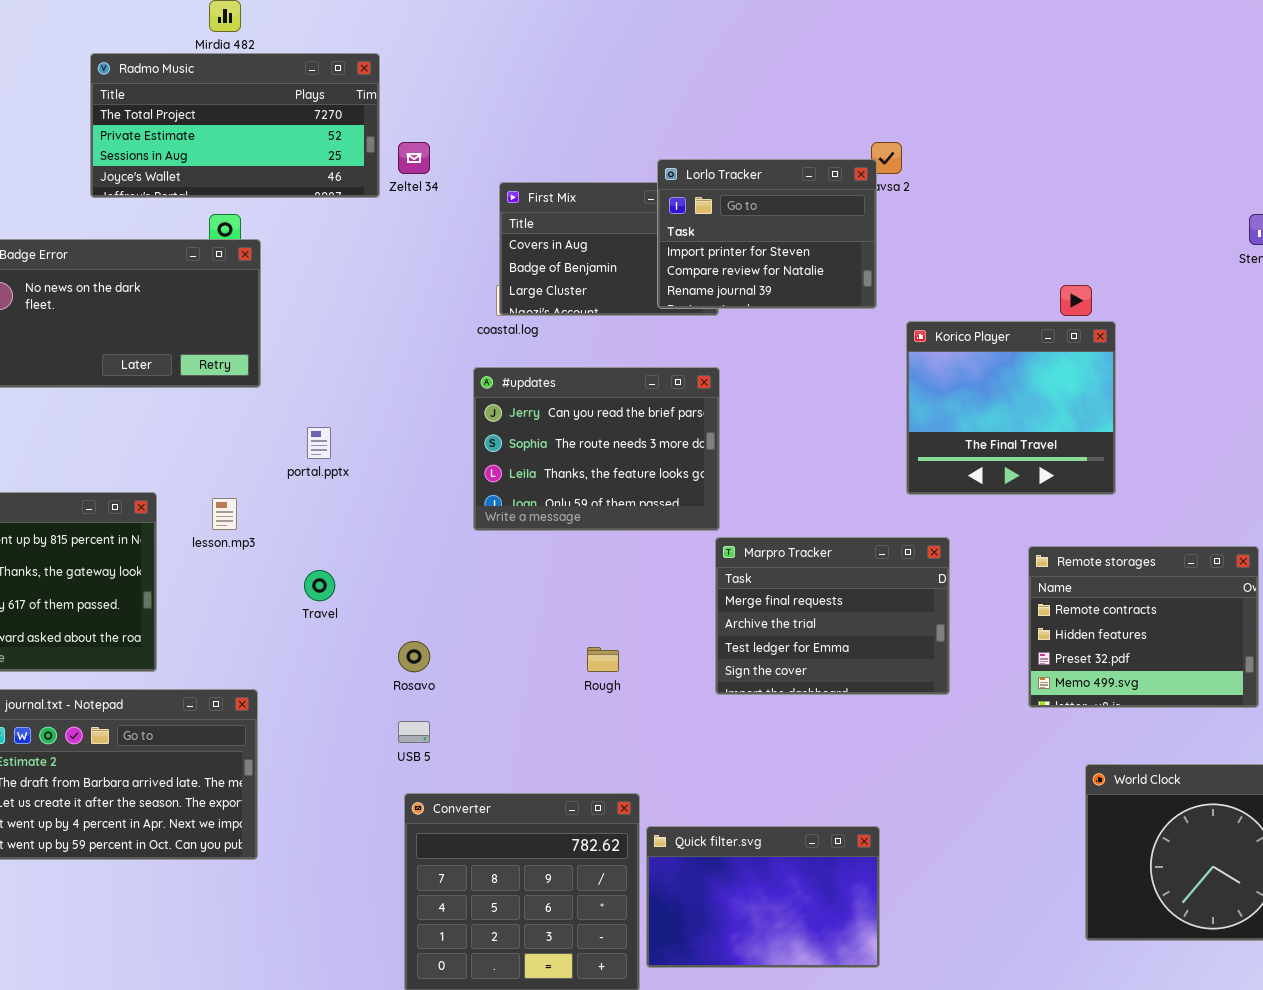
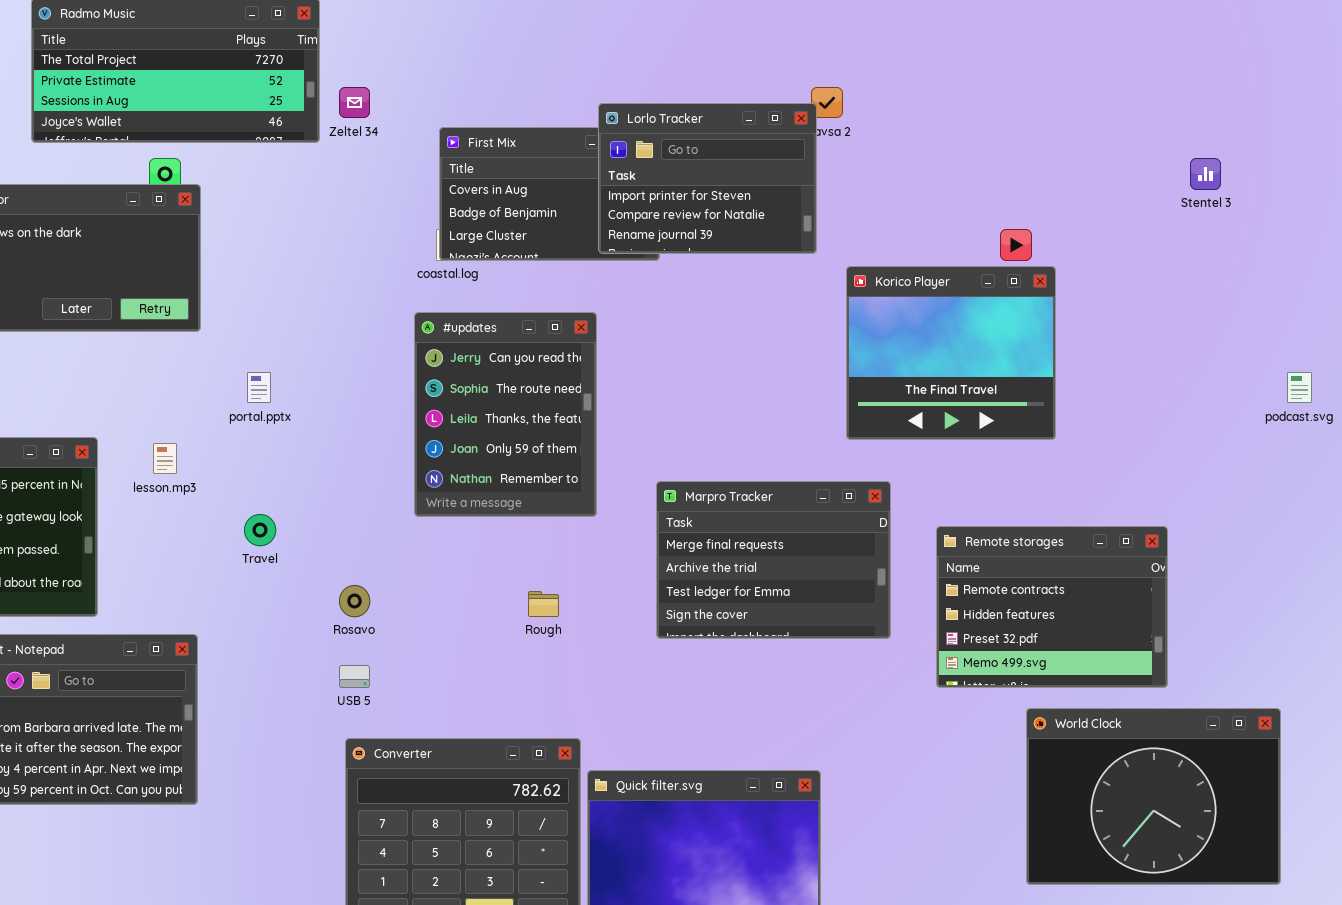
#updates: [473,367,720,531] -> [414,312,597,517], resized
Remote storages: [1028,546,1259,708] -> [936,526,1168,688], moved

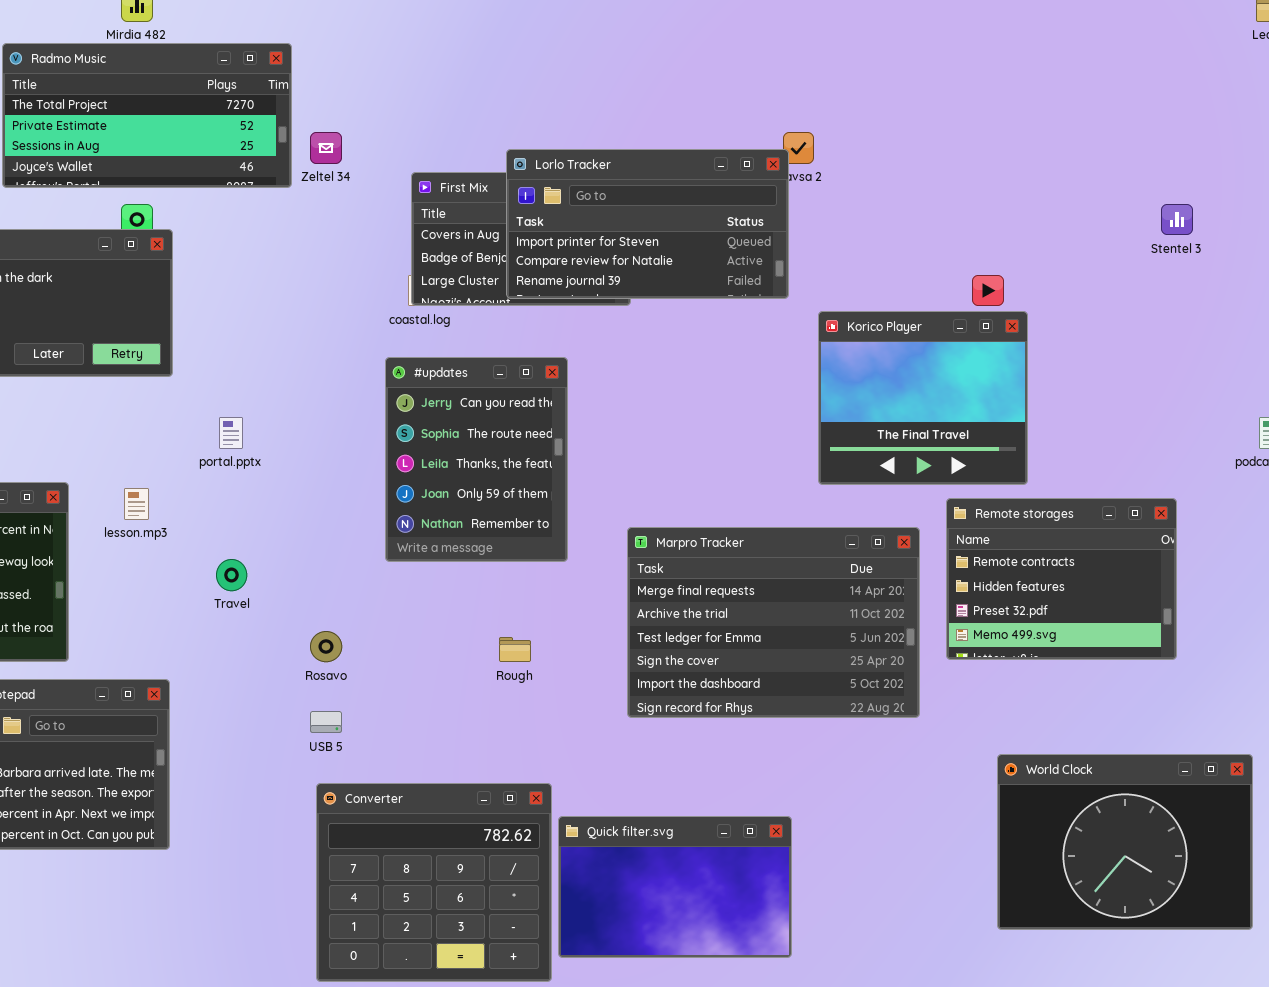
Lorlo Tracker: [598,103,817,254] -> [506,149,789,299], resized
Marpro Tracker: [656,481,891,639] -> [627,527,920,718], resized
Remote storages: [936,526,1168,688] -> [946,498,1177,660], moved

